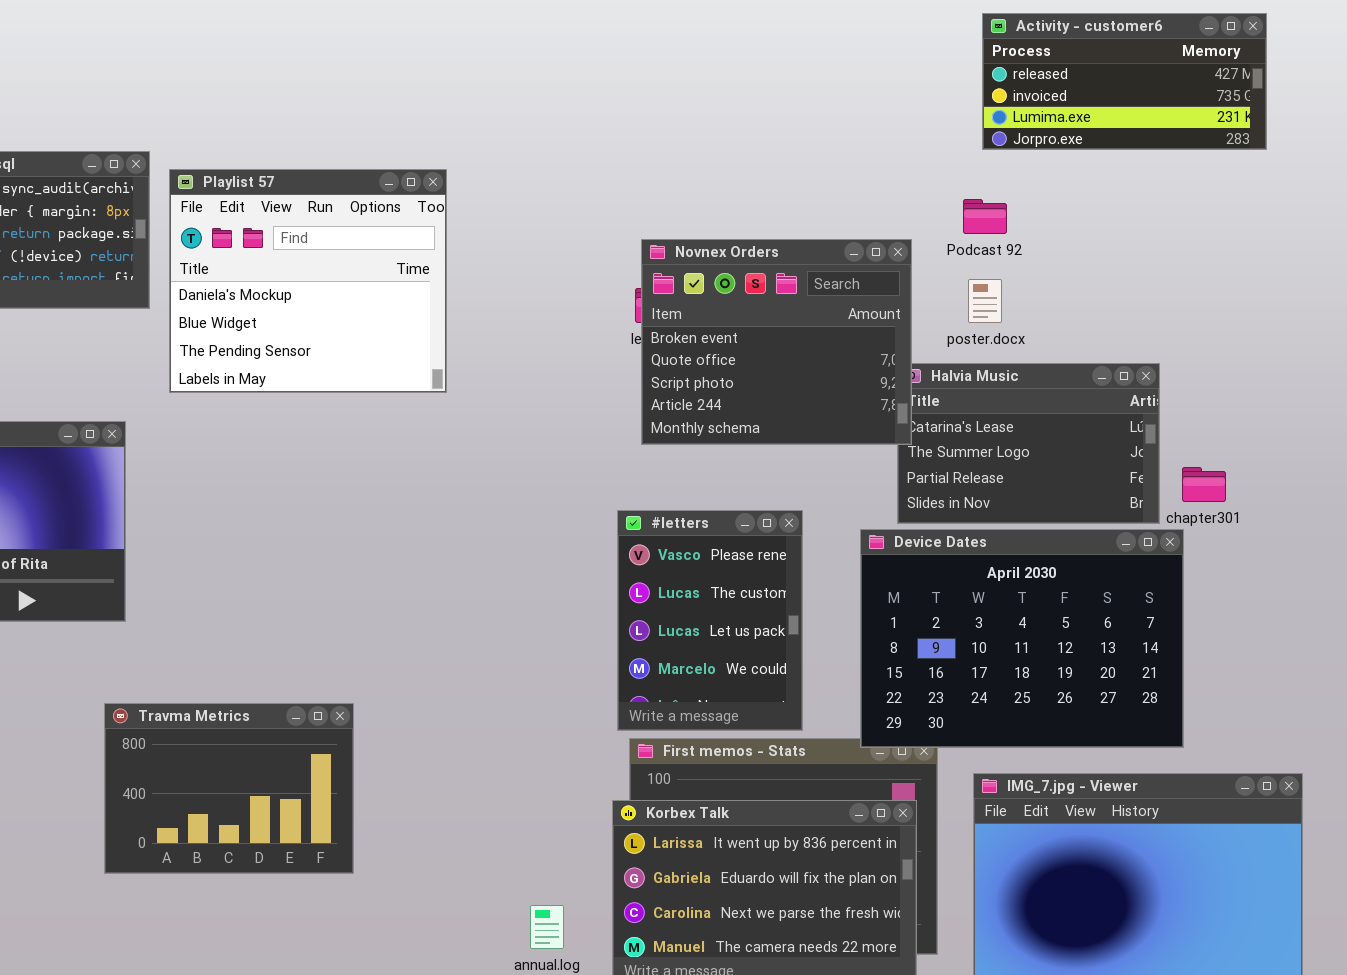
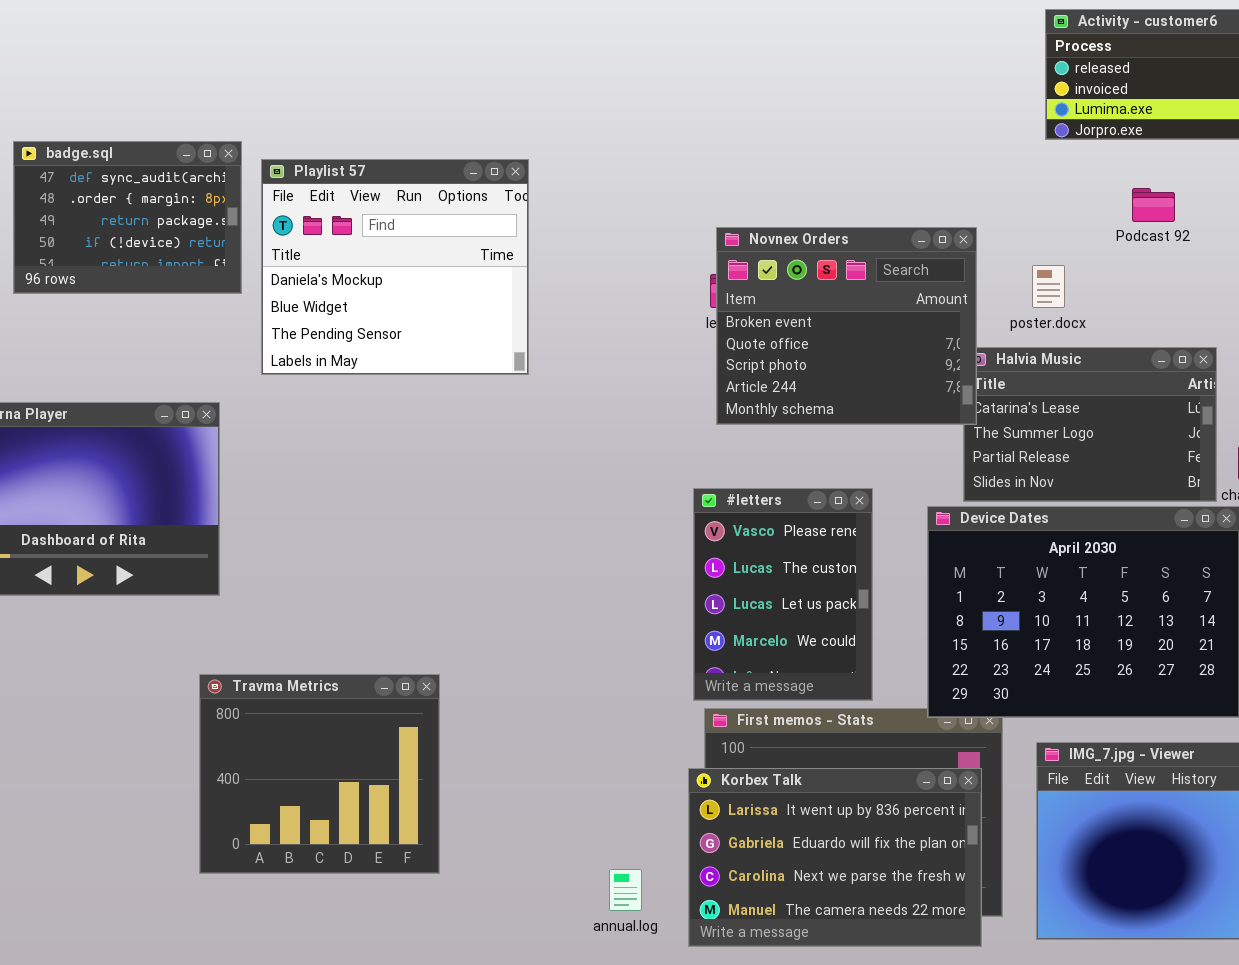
Podcast 92: [963,199,1007,234] -> [1132,188,1175,222], moved
Travma Metrics: [104,703,354,874] -> [199,674,440,874], resized

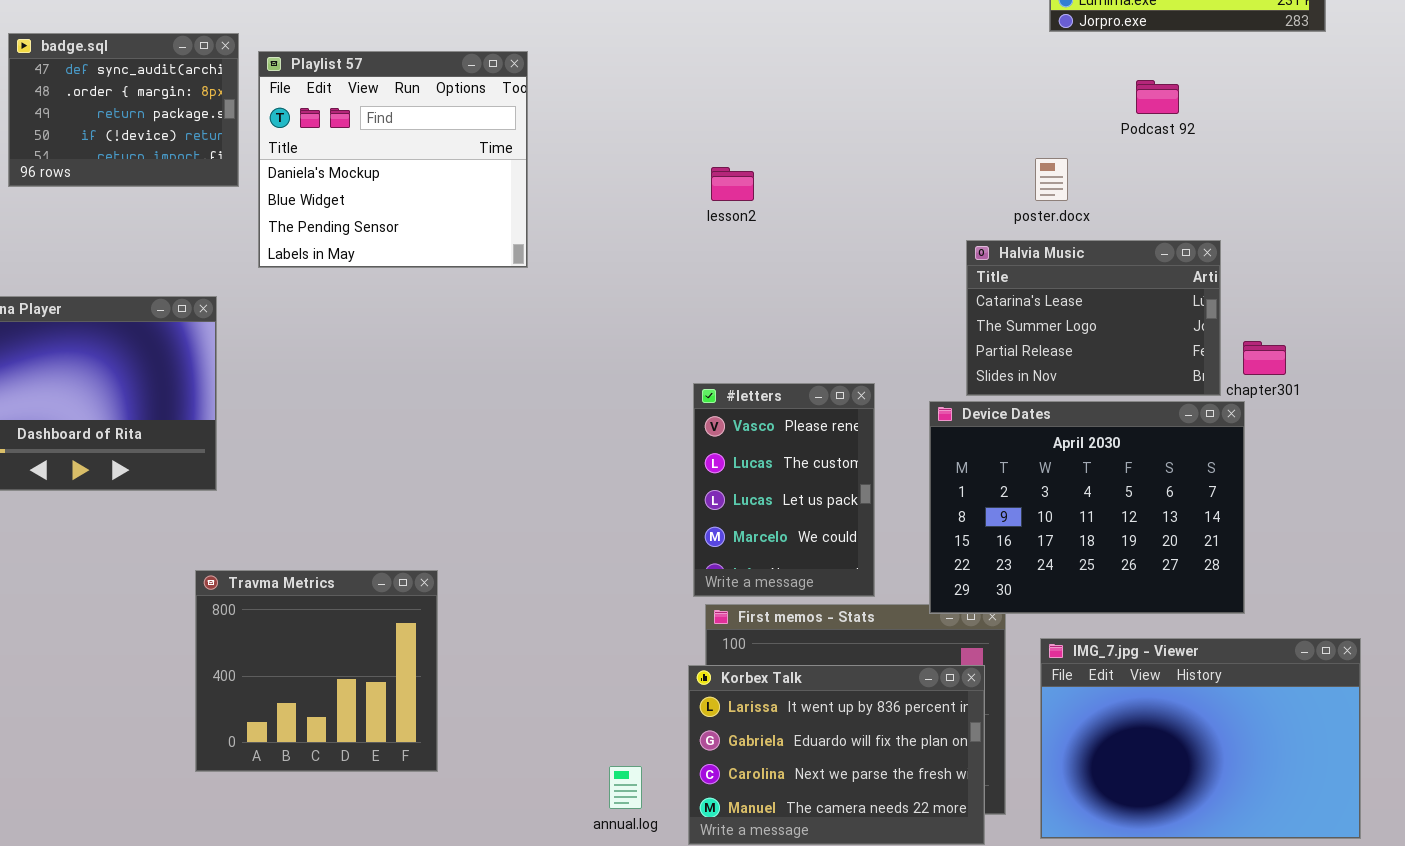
Novnex Orders: [716,227,977,425] -> none, closed

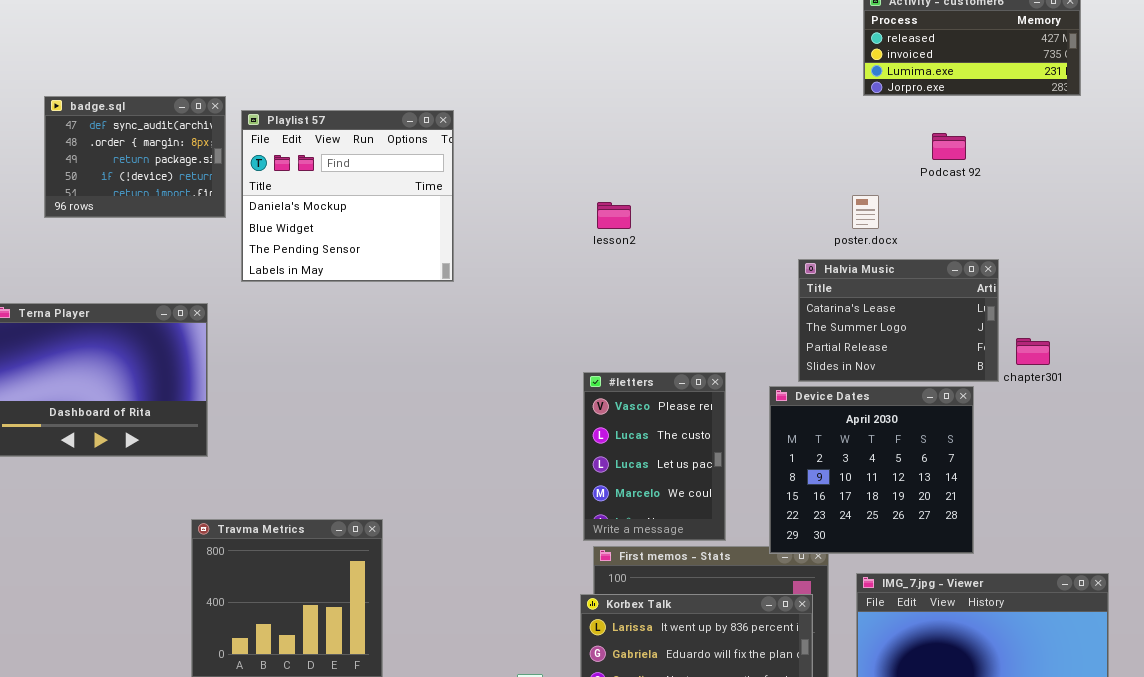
Device Dates: [929,401,1245,614] -> [769,386,974,554], resized

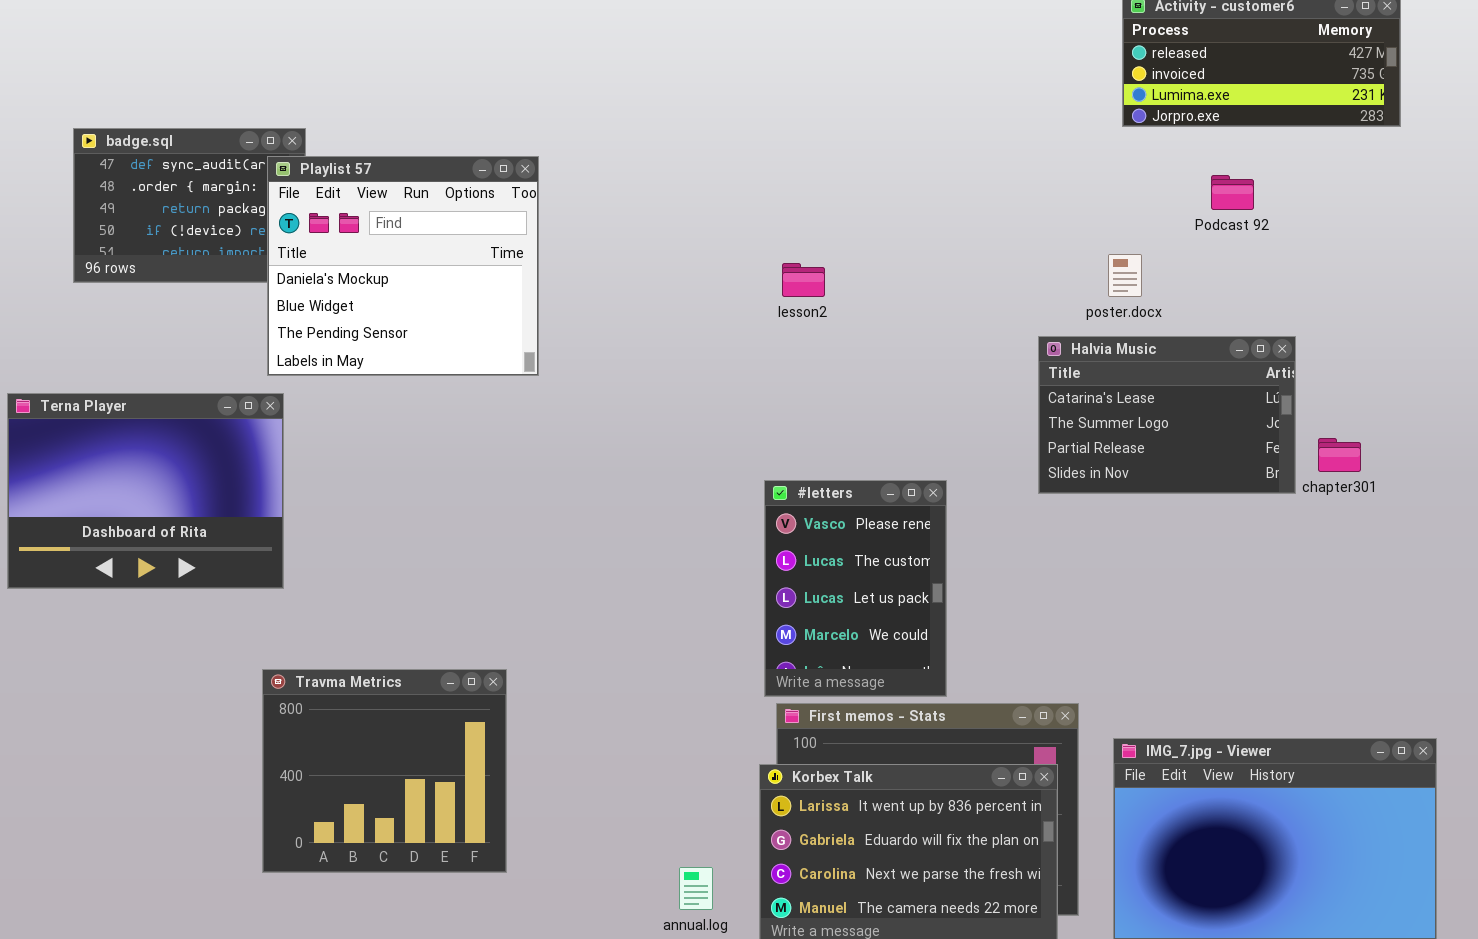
Playlist 57: [241,110,454,282] -> [267,156,539,376], moved
Device Dates: [769,386,974,554] -> none, closed

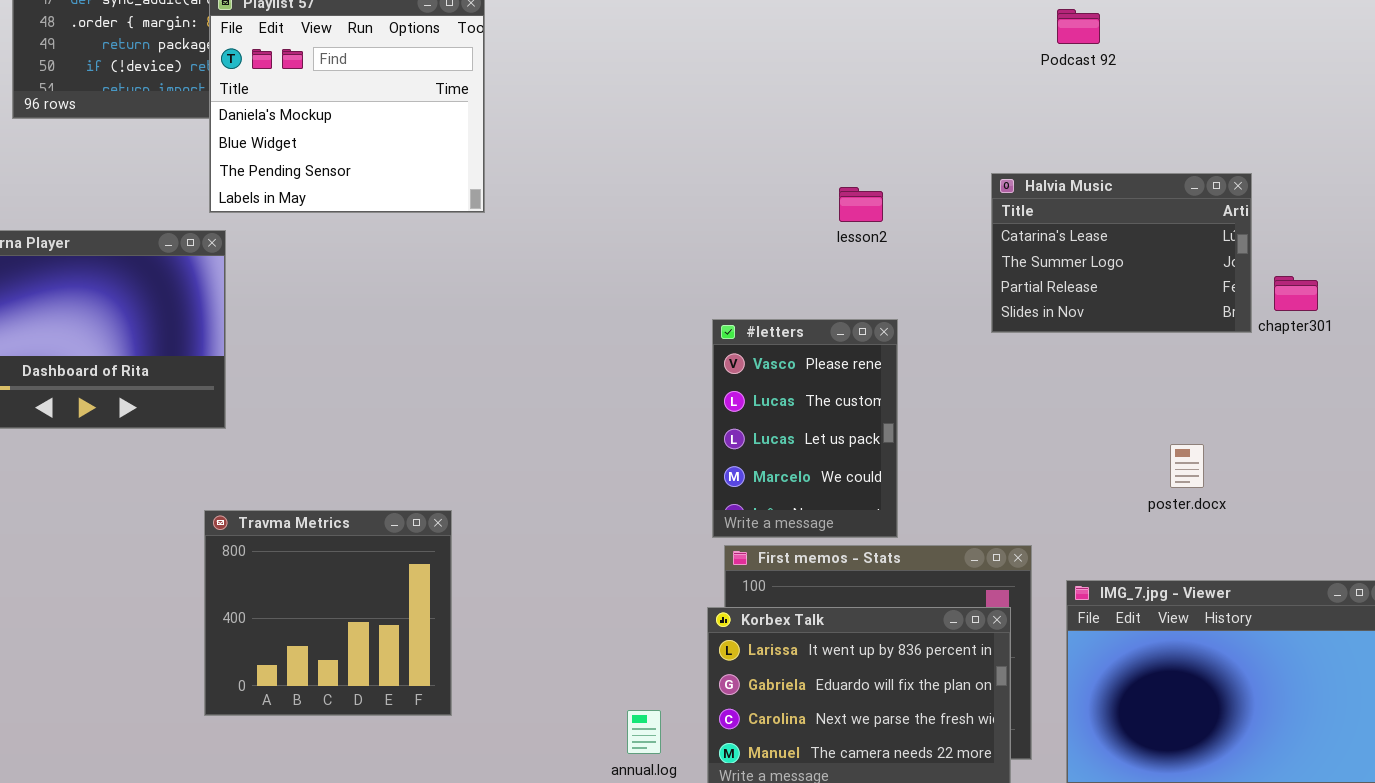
Podcast 92: [1211,175,1254,210] -> [1057,9,1100,44], moved
poster.docx: [1108,254,1142,297] -> [1170,444,1204,488], moved
lesson2: [782,263,825,297] -> [839,187,883,222], moved

